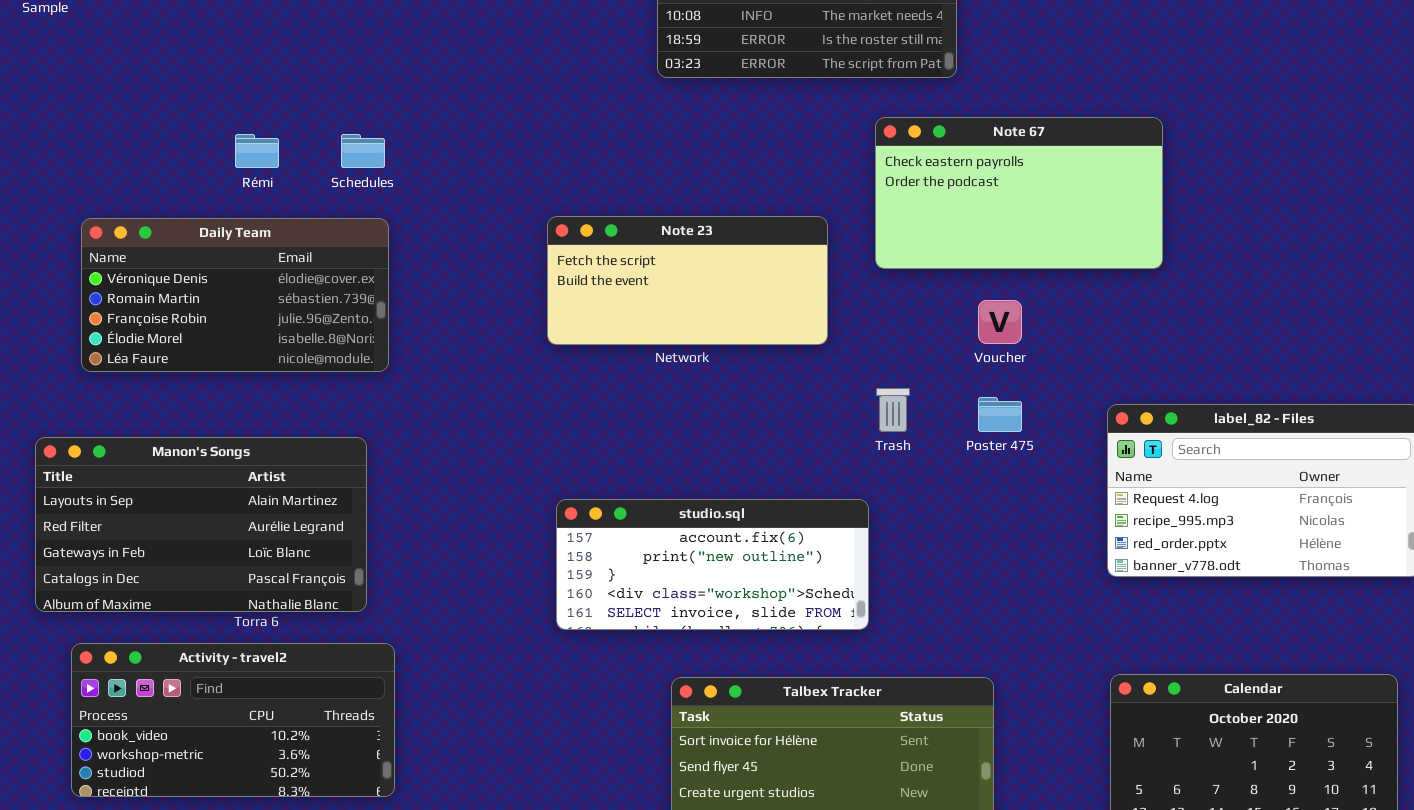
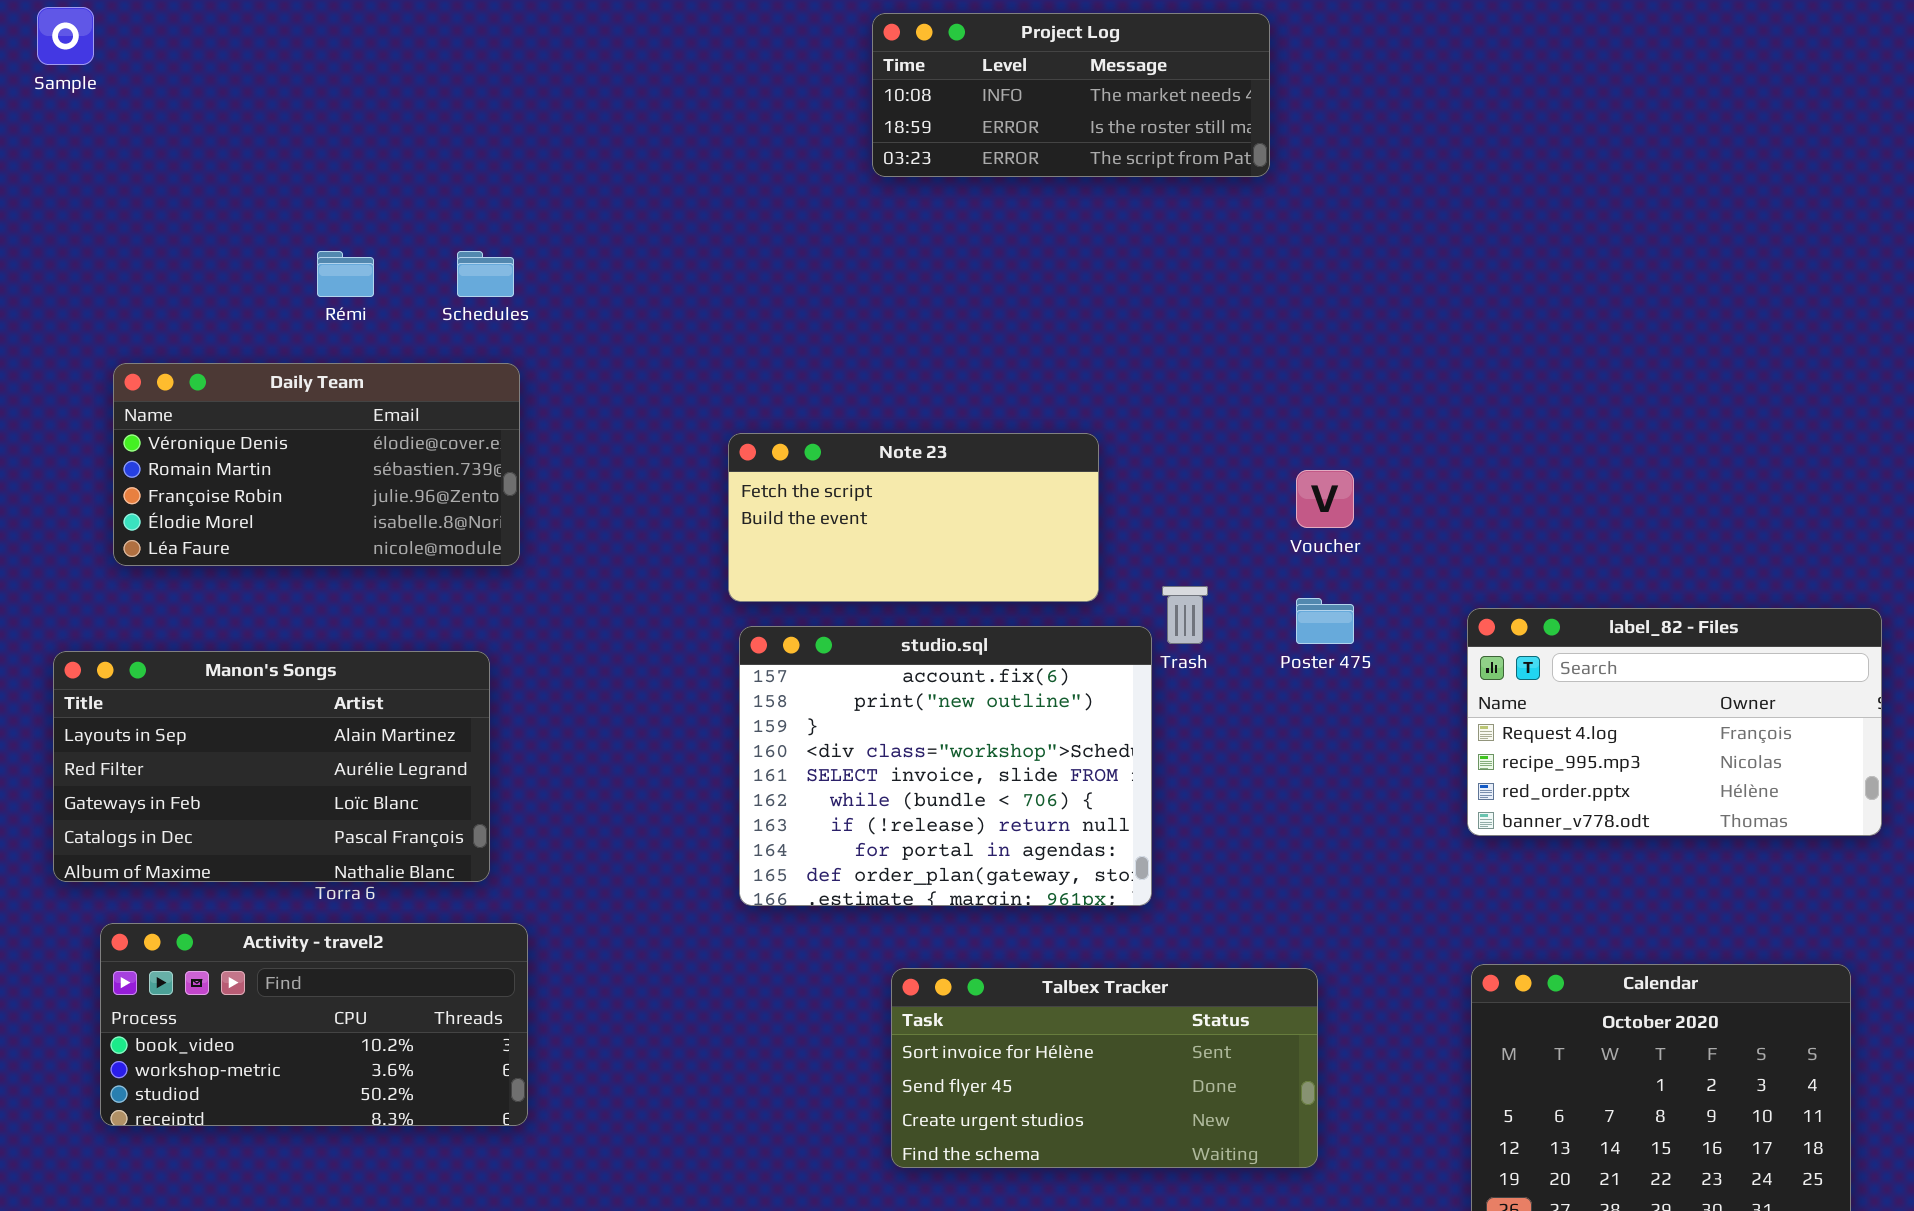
Note 67: [875,117,1163,269] -> none, closed
Note 23: [547,216,828,345] -> [728,433,1099,602], moved
studio.sql: [556,499,869,630] -> [739,626,1152,906], resized

